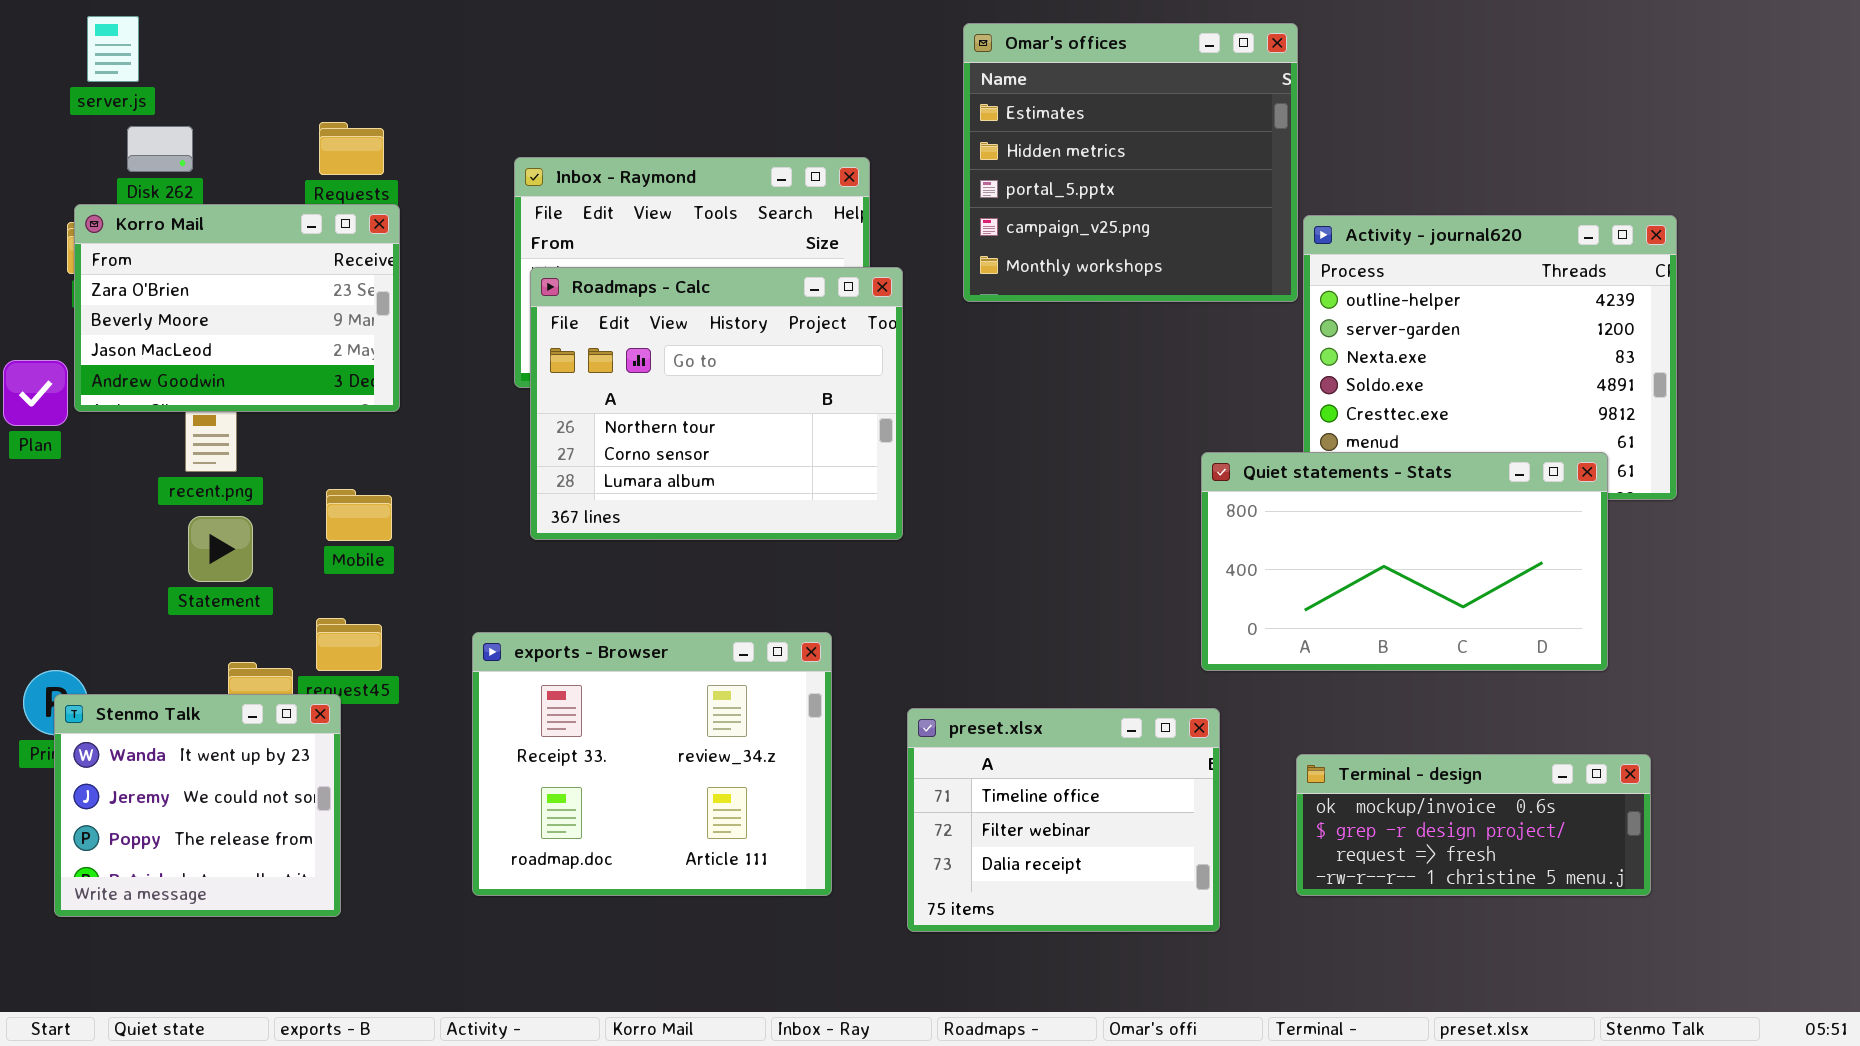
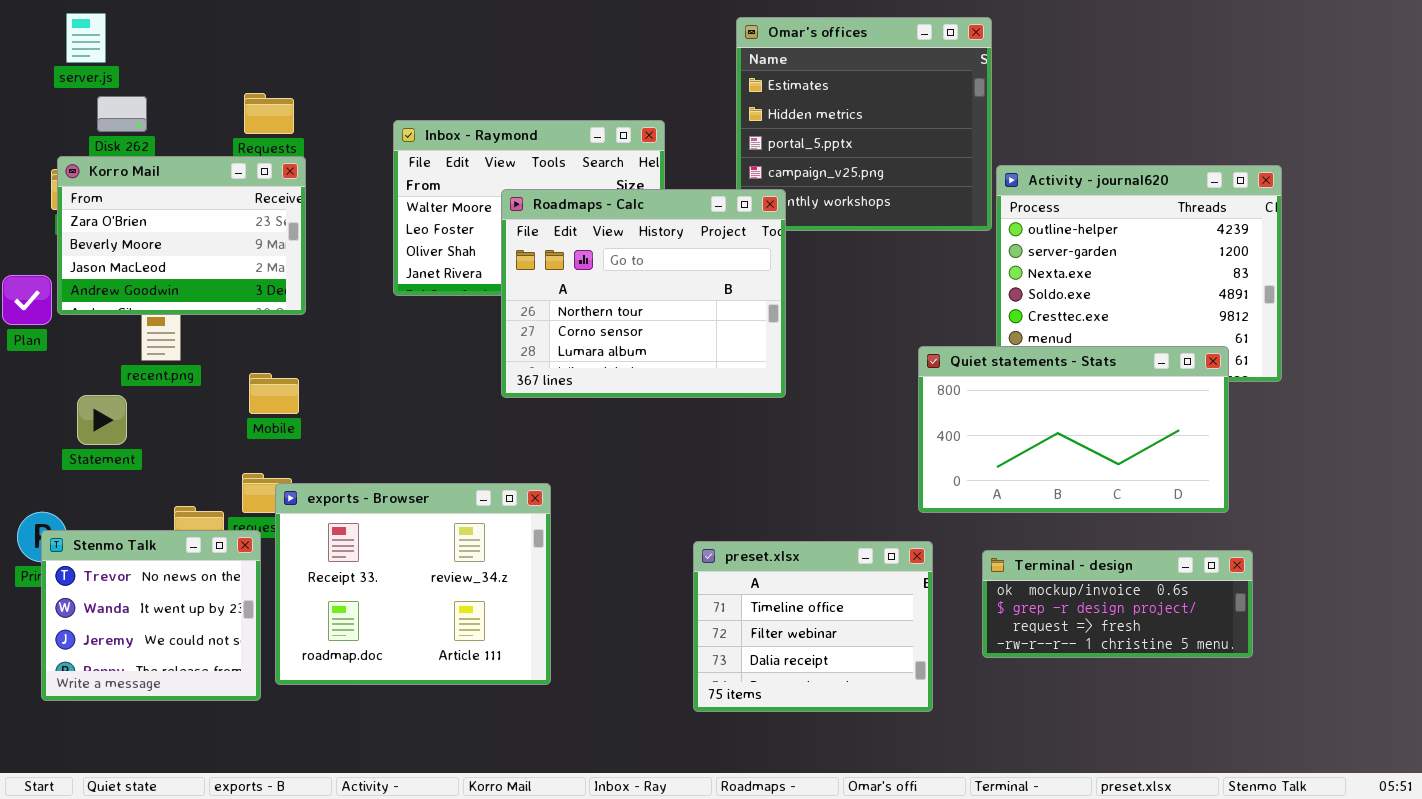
Roadmaps - Calc: [530,267,903,540] -> [501,189,786,398], moved
Statement: [188,516,253,582] -> [77,395,127,445], moved
exports - Browser: [472,632,832,896] -> [275,483,551,685], moved
Stenmo Talk: [54,694,341,917] -> [41,530,261,701], scrolled up 1 row
Terminal - design: [1296,754,1651,896] -> [982,550,1253,658], moved

